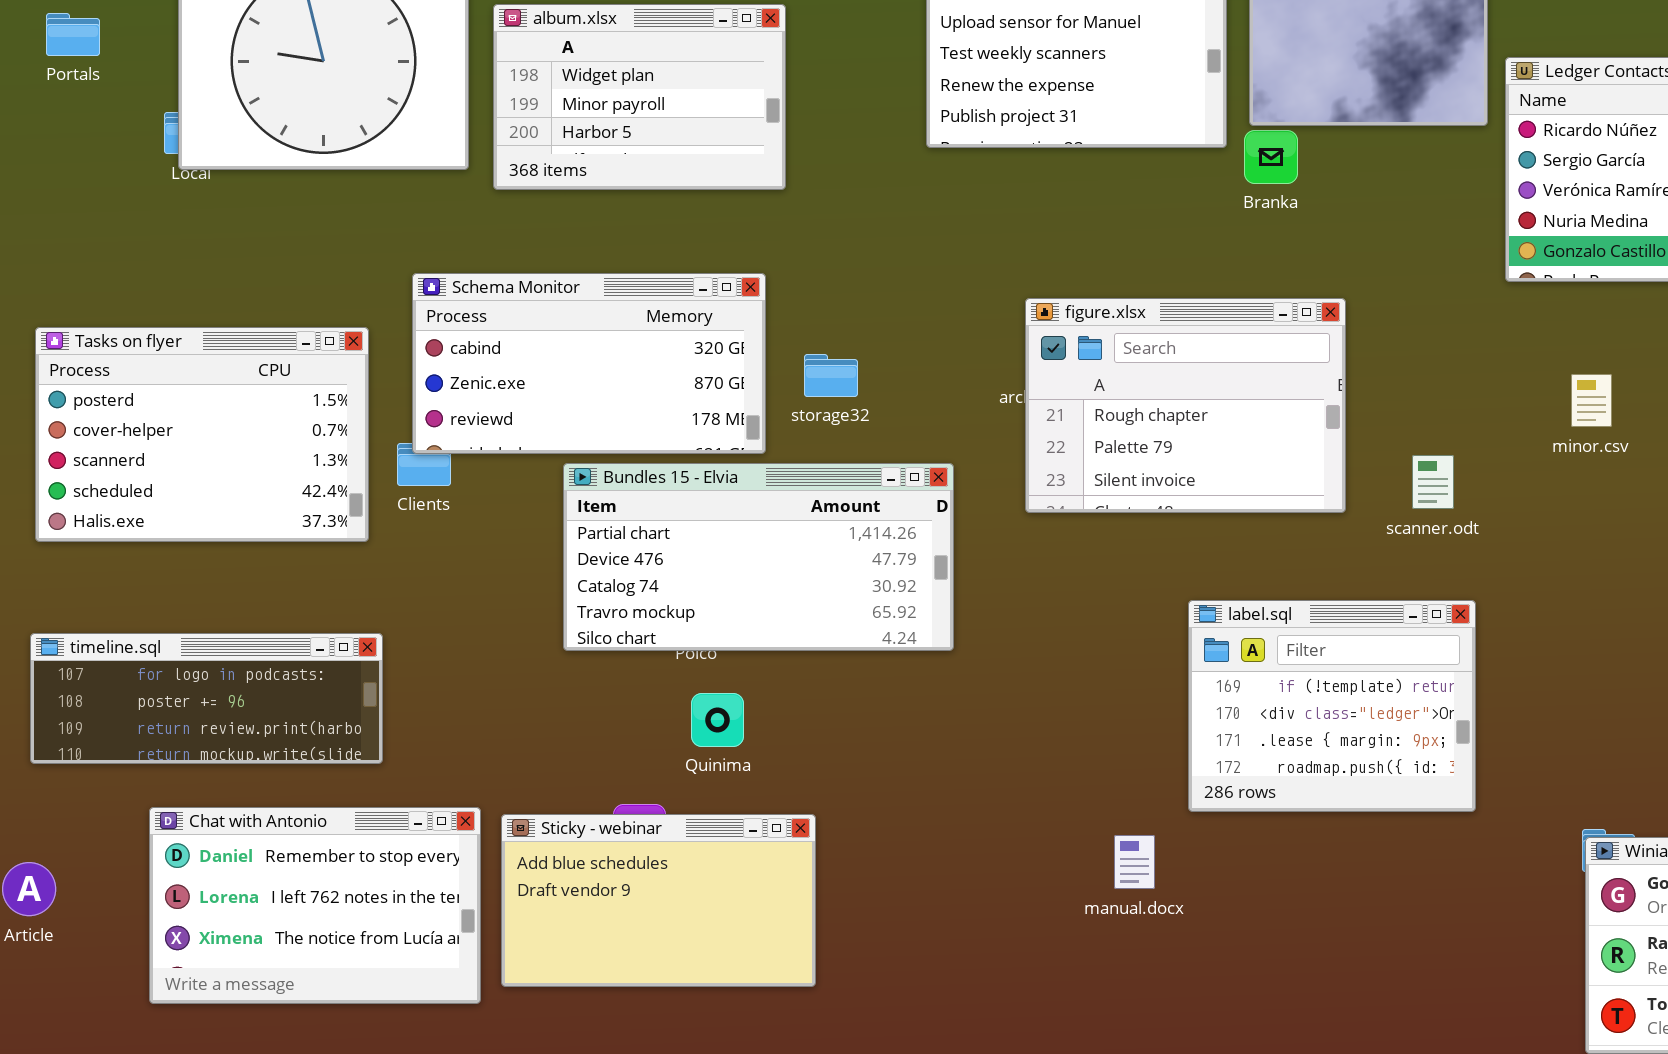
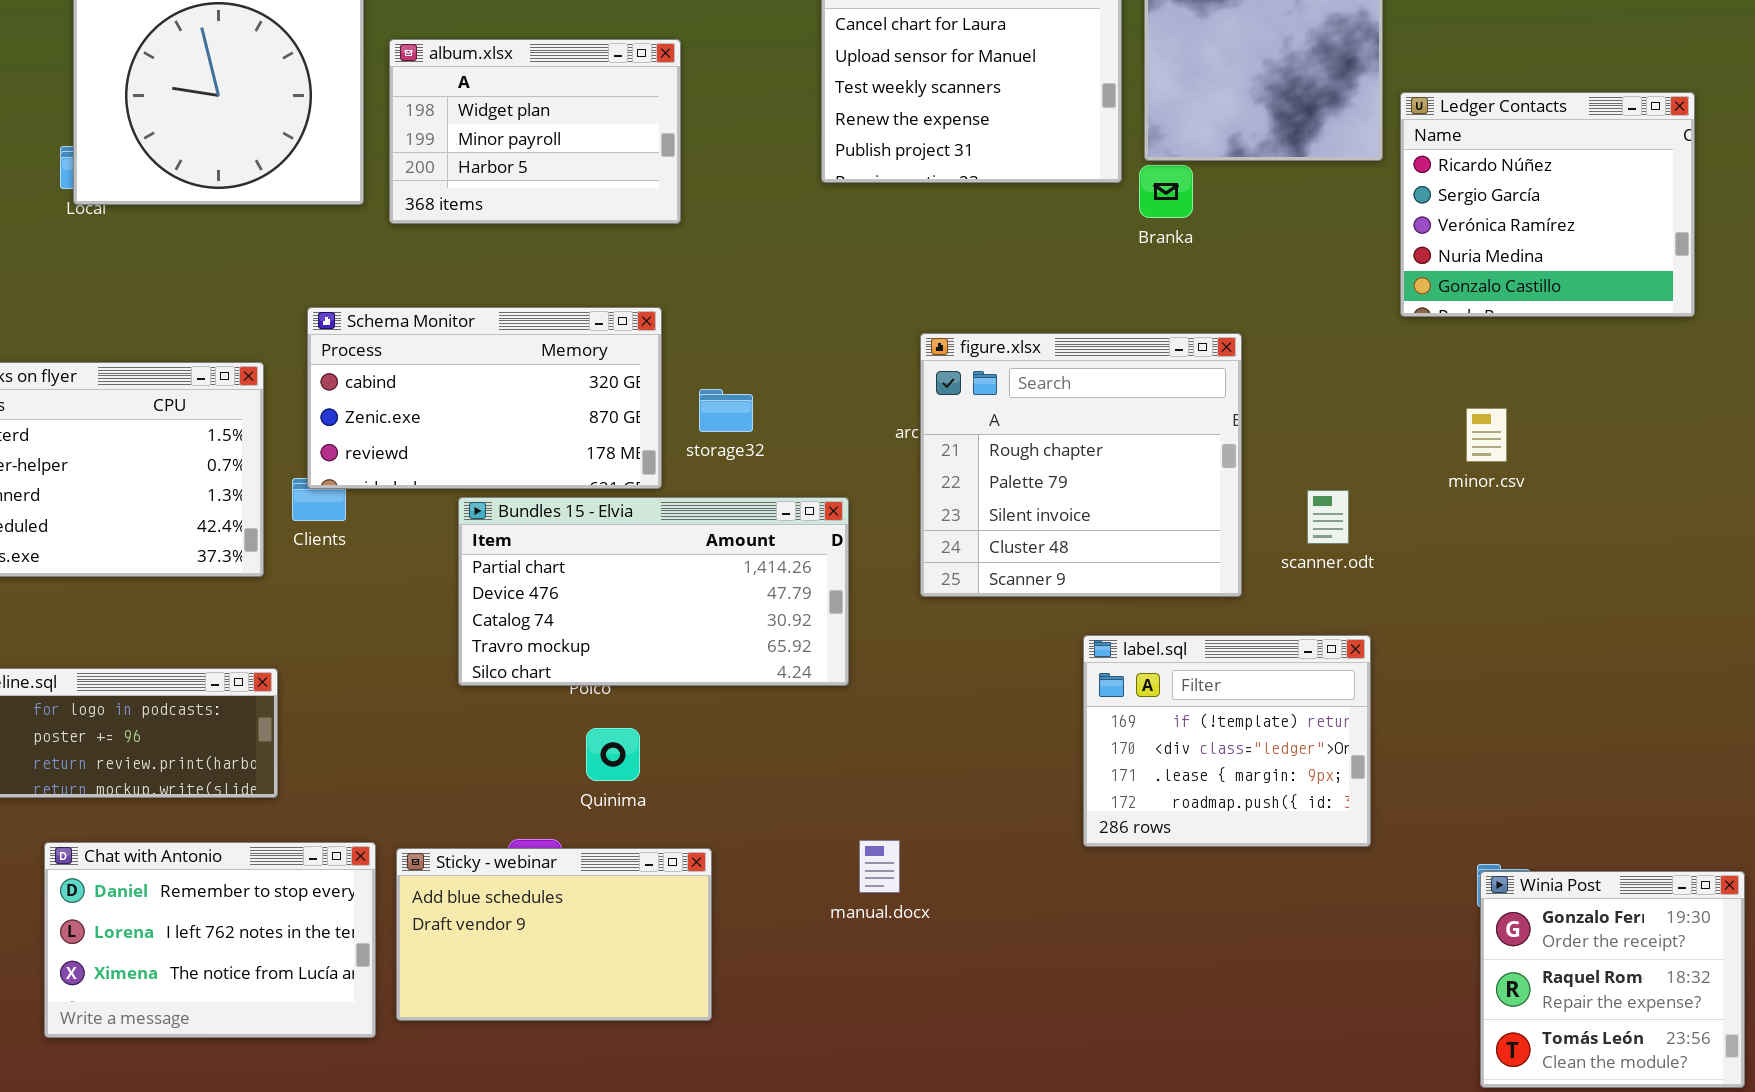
figure.xlsx: [1025,298,1346,513] -> [920,333,1242,597], resized
manual.docx: [1114,835,1155,889] -> [859,840,900,893], moved

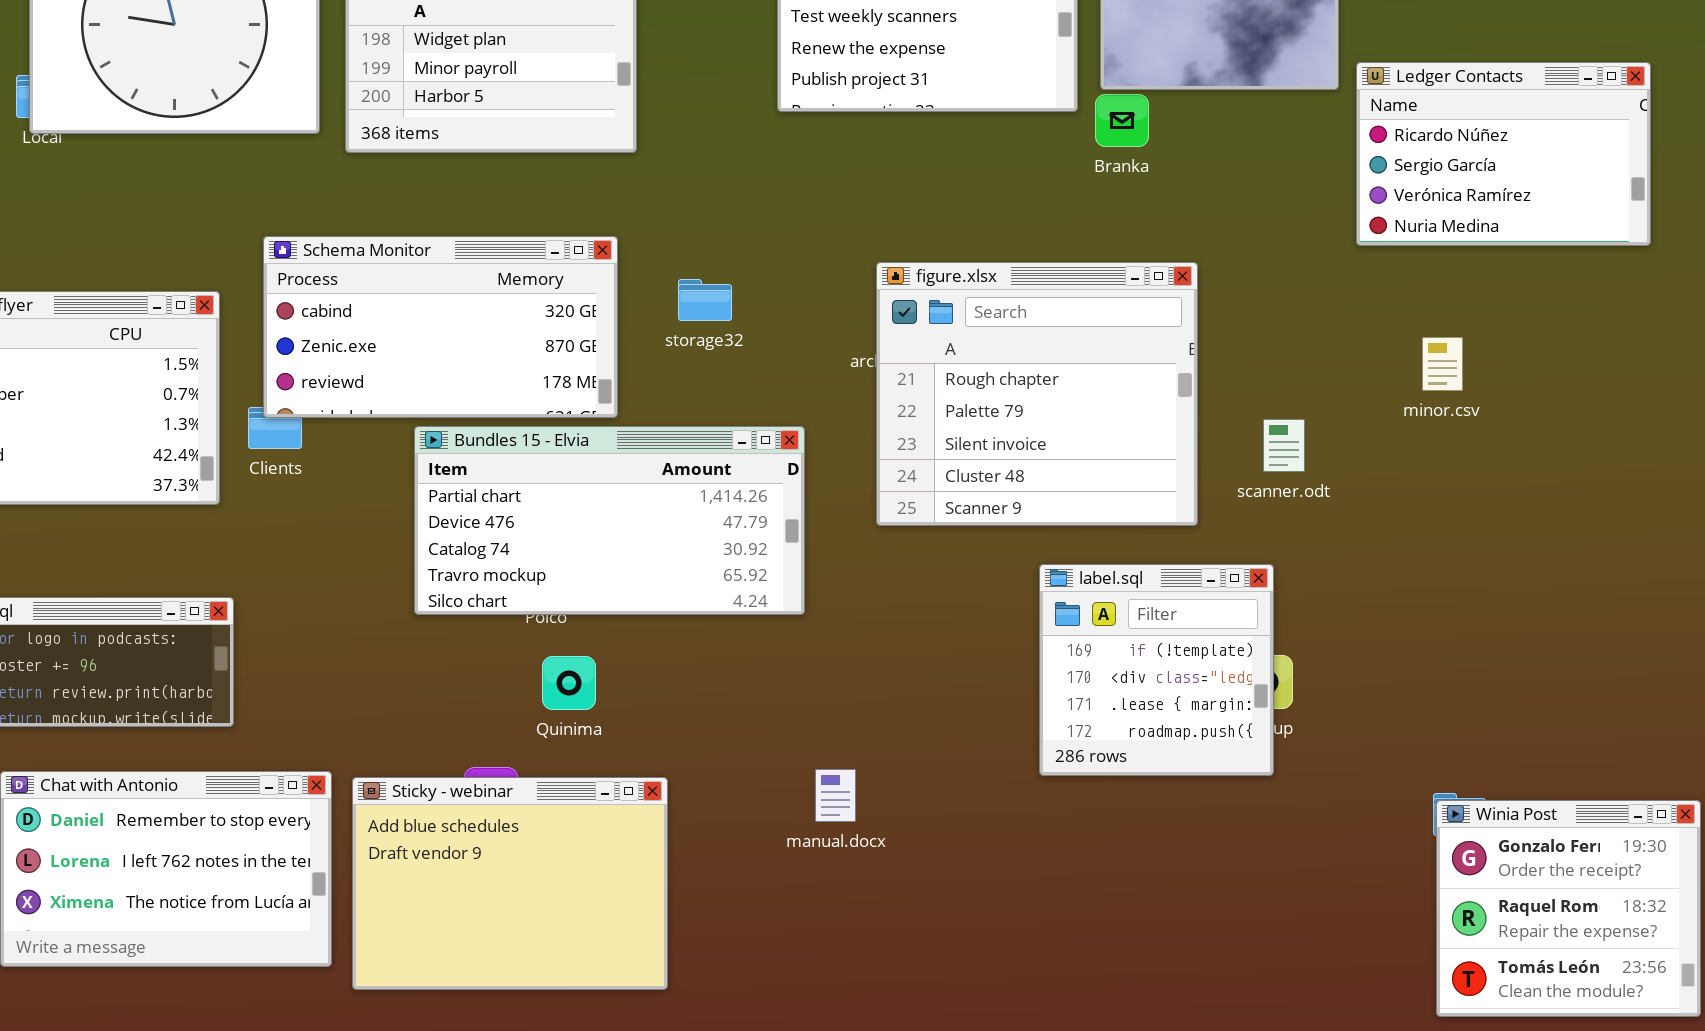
Ledger Contacts: [1400,92,1695,317] -> [1356,62,1651,246], resized
storage32: [699,389,753,432] -> [678,279,732,321], moved
label.sql: [1083,635,1371,847] -> [1039,564,1274,776], resized
Sticky - webinar: [396,848,712,1021] -> [352,777,668,990], resized

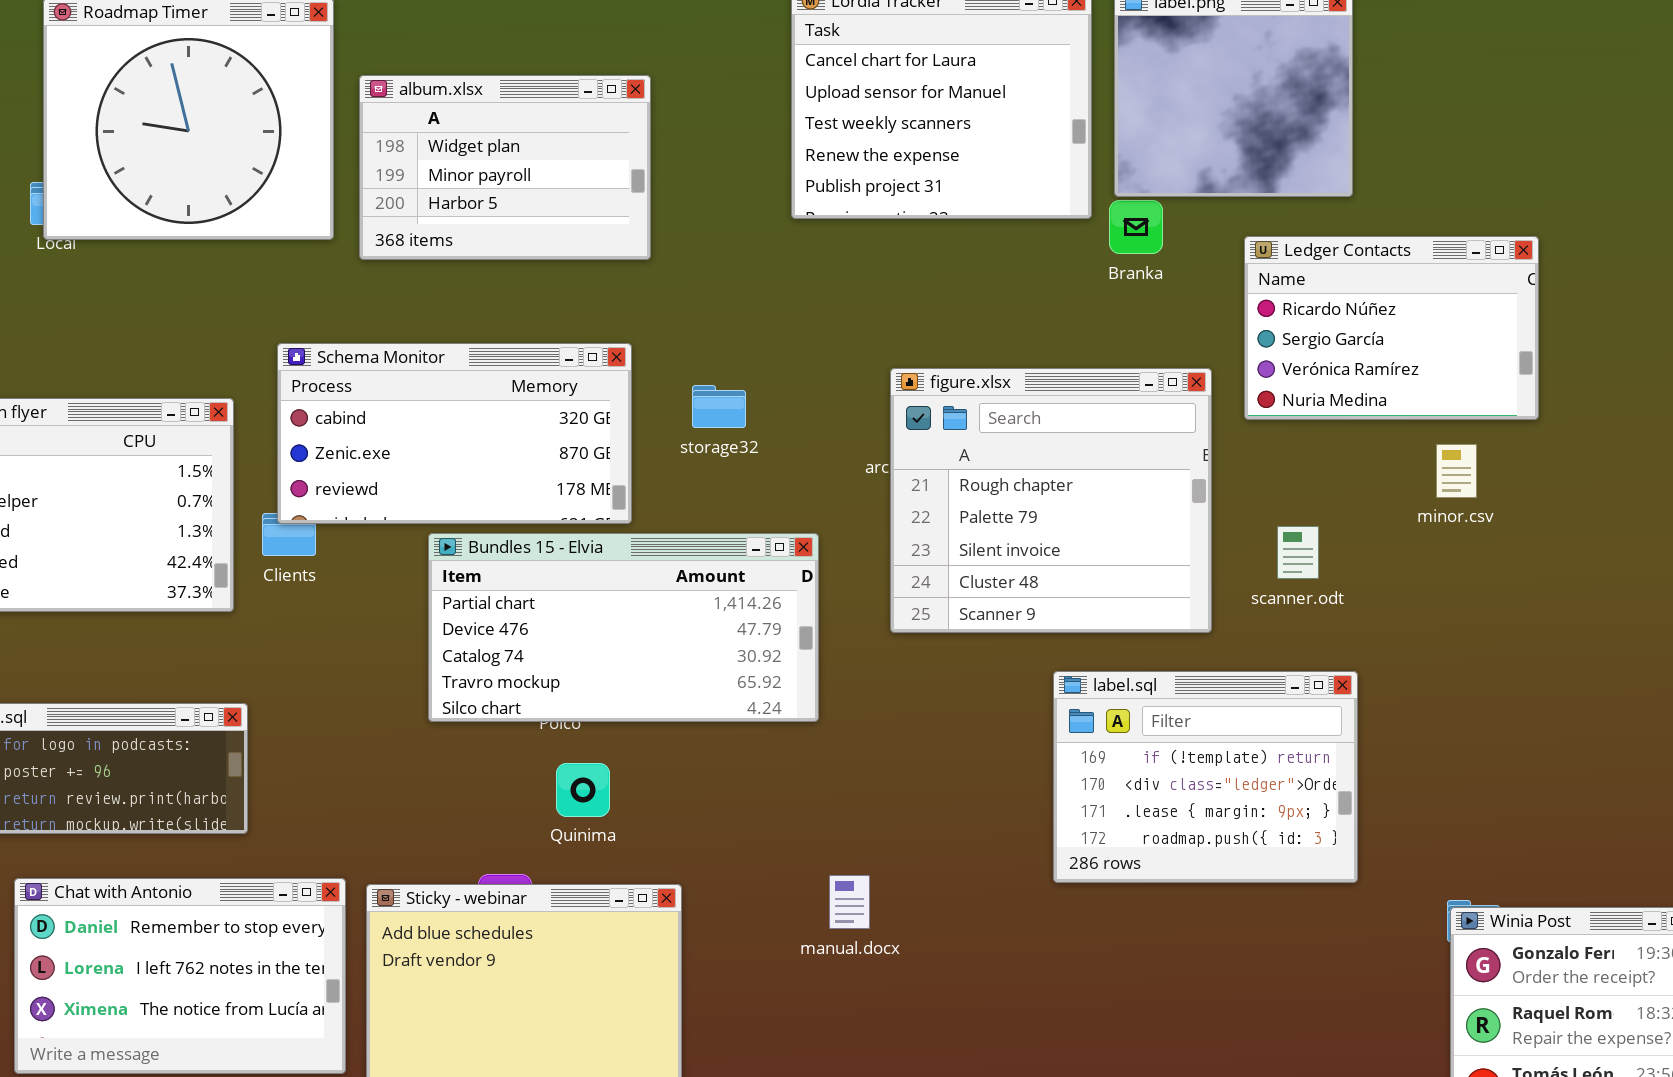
Ledger Contacts: [1356,62,1651,246] -> [1244,236,1539,420], moved
label.sql: [1039,564,1274,776] -> [1053,671,1358,883], resized

